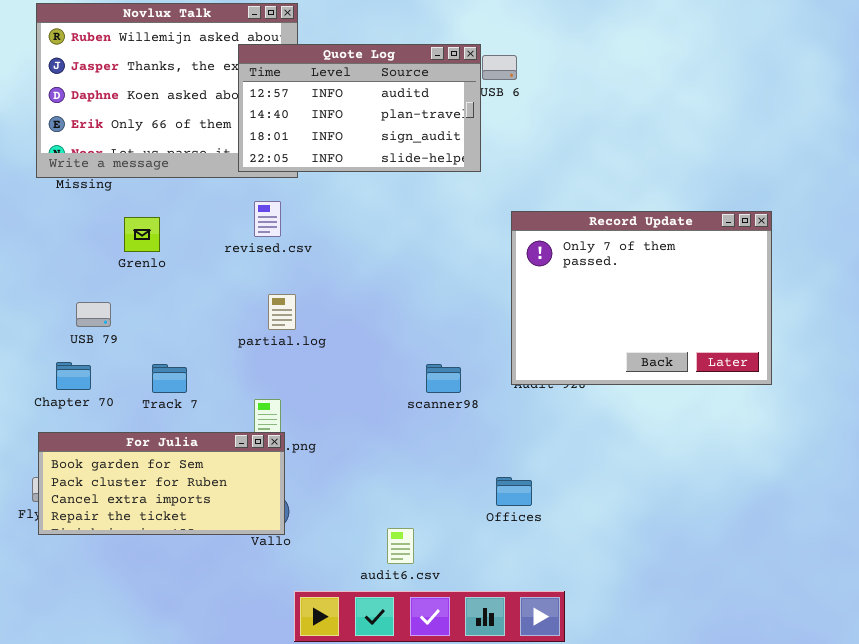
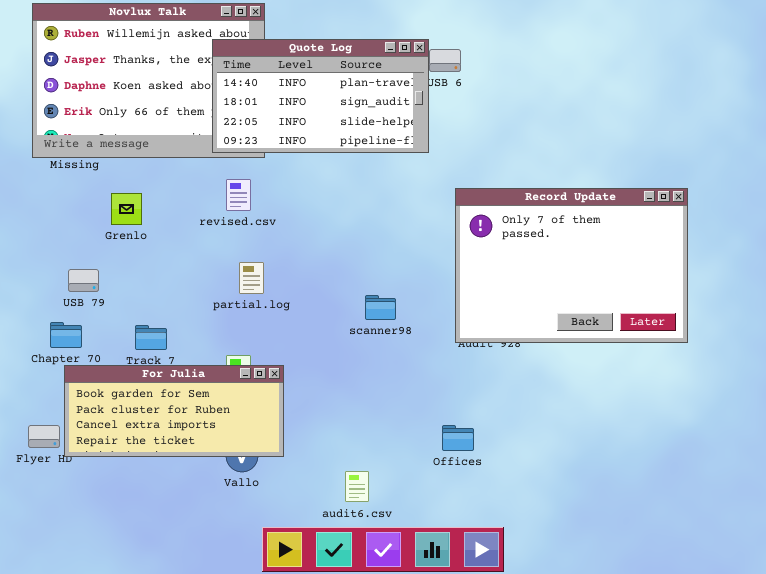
Quote Log: [238,44,481,172] -> [212,39,429,153], scrolled down 1 row
scanner98: [426,364,461,393] -> [365,295,396,320], moved
For Julia: [38,432,285,535] -> [64,365,284,457], moved

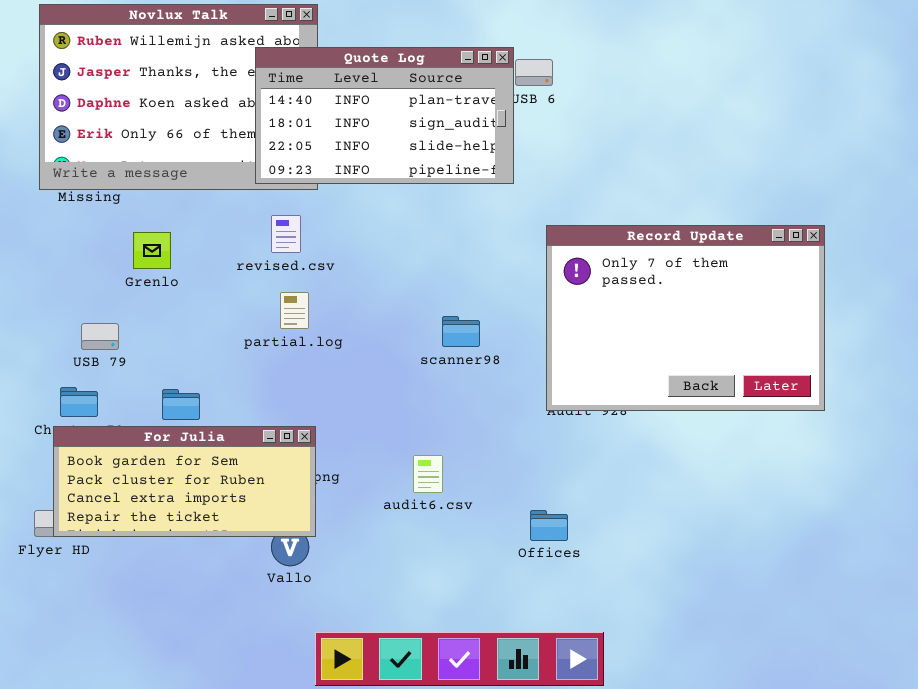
partial.log: [239,262,264,294] -> [280,292,309,329], moved
scanner98: [365,295,396,320] -> [442,316,480,347], moved
For Julia: [64,365,284,457] -> [53,426,316,537], moved
audit6.csv: [345,471,369,502] -> [413,455,443,493], moved

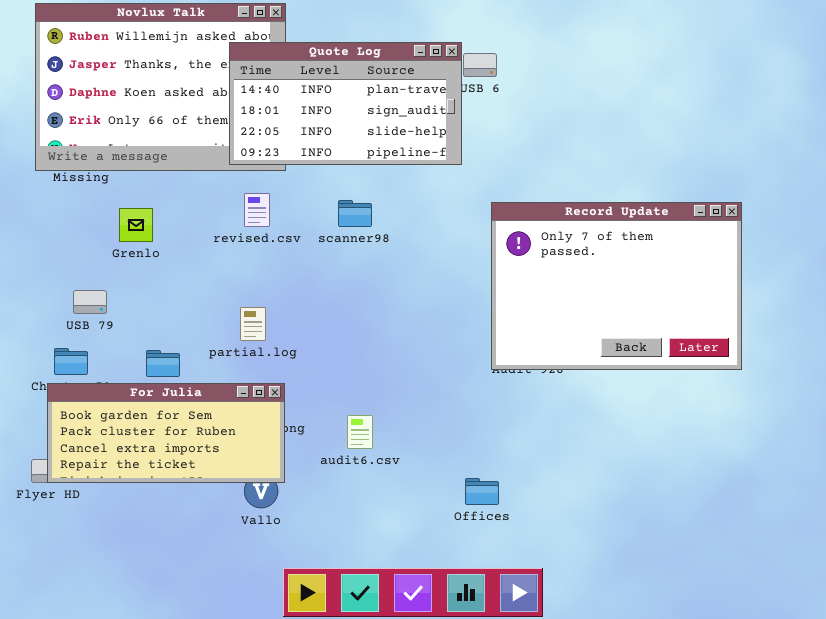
partial.log: [280,292,309,329] -> [240,307,266,341], moved
scanner98: [442,316,480,347] -> [338,200,372,227], moved
audit6.csv: [413,455,443,493] -> [347,415,373,449], moved
Offices: [530,510,568,541] -> [465,478,499,505], moved

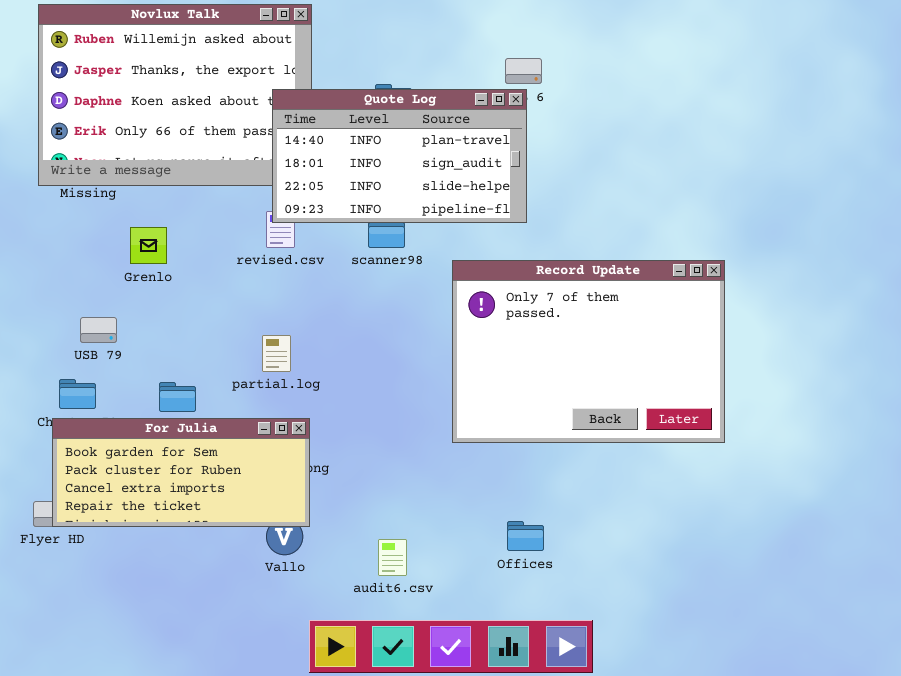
Quote Log: [229,42,462,165] -> [272,89,527,223], moved
Record Update: [491,202,742,370] -> [452,260,725,443], moved
audit6.csv: [347,415,373,449] -> [378,539,407,576], moved

